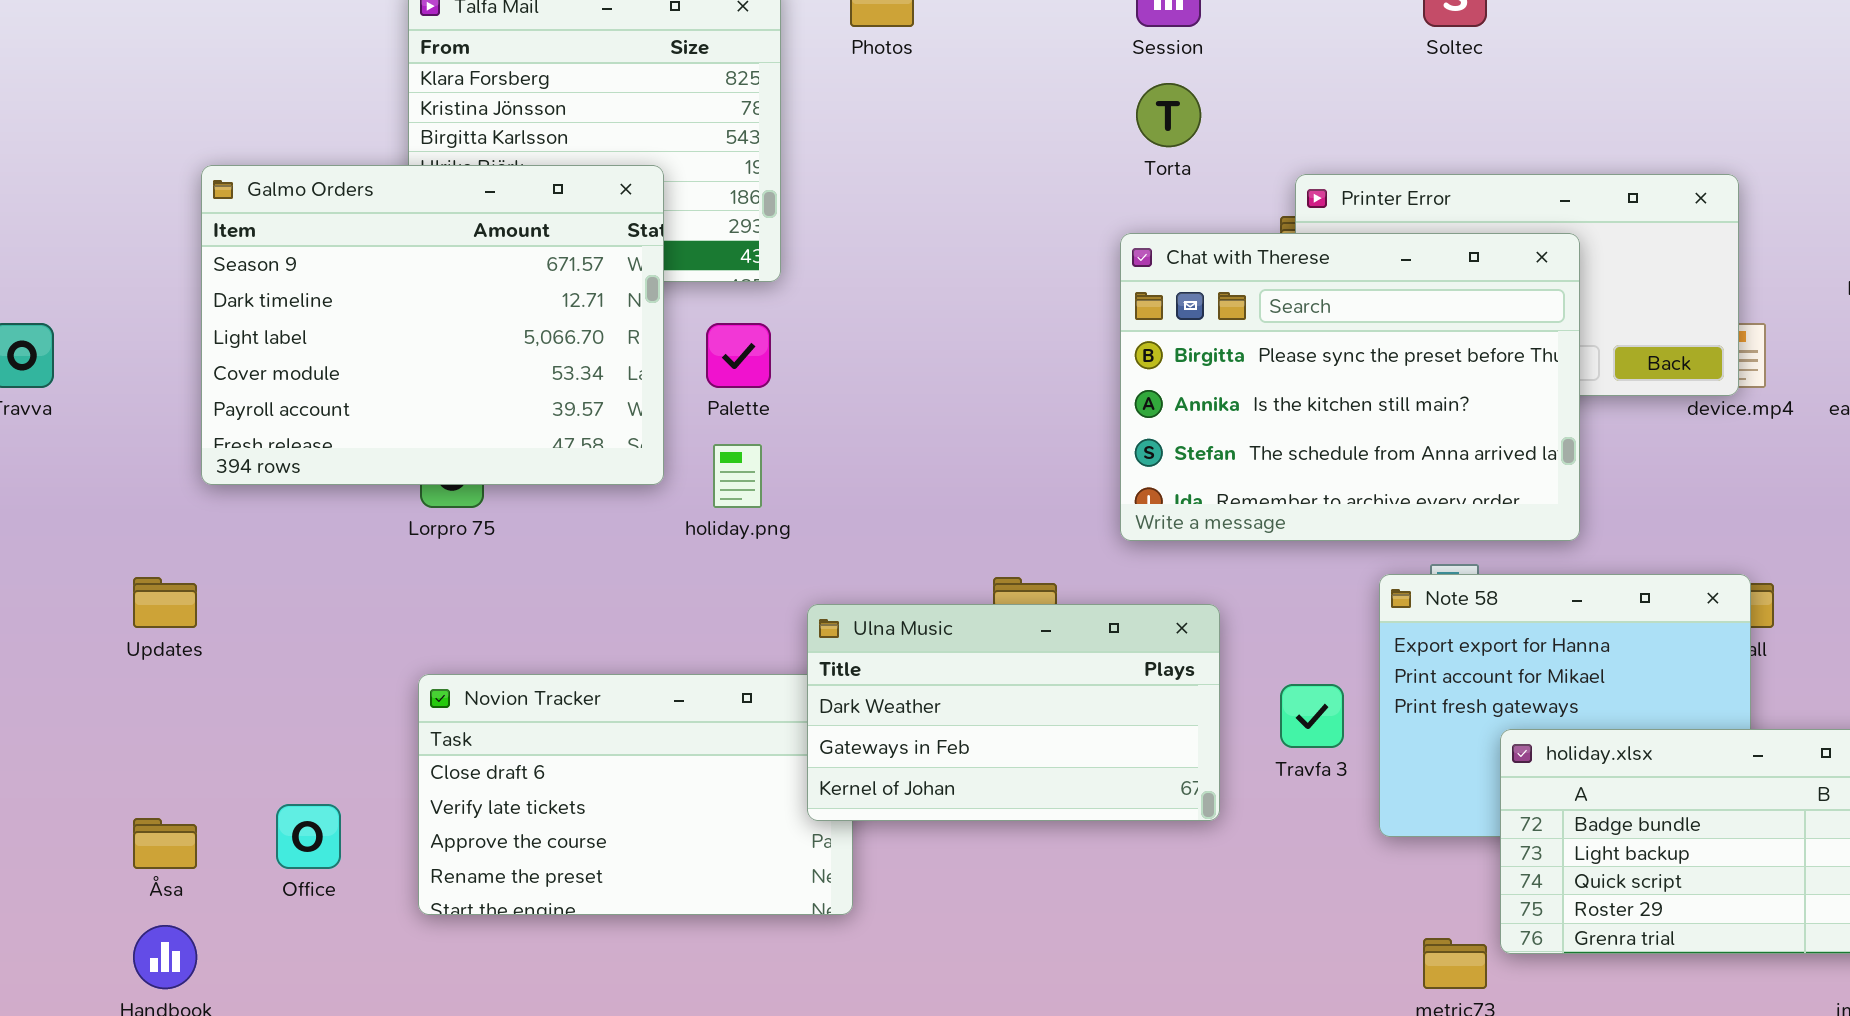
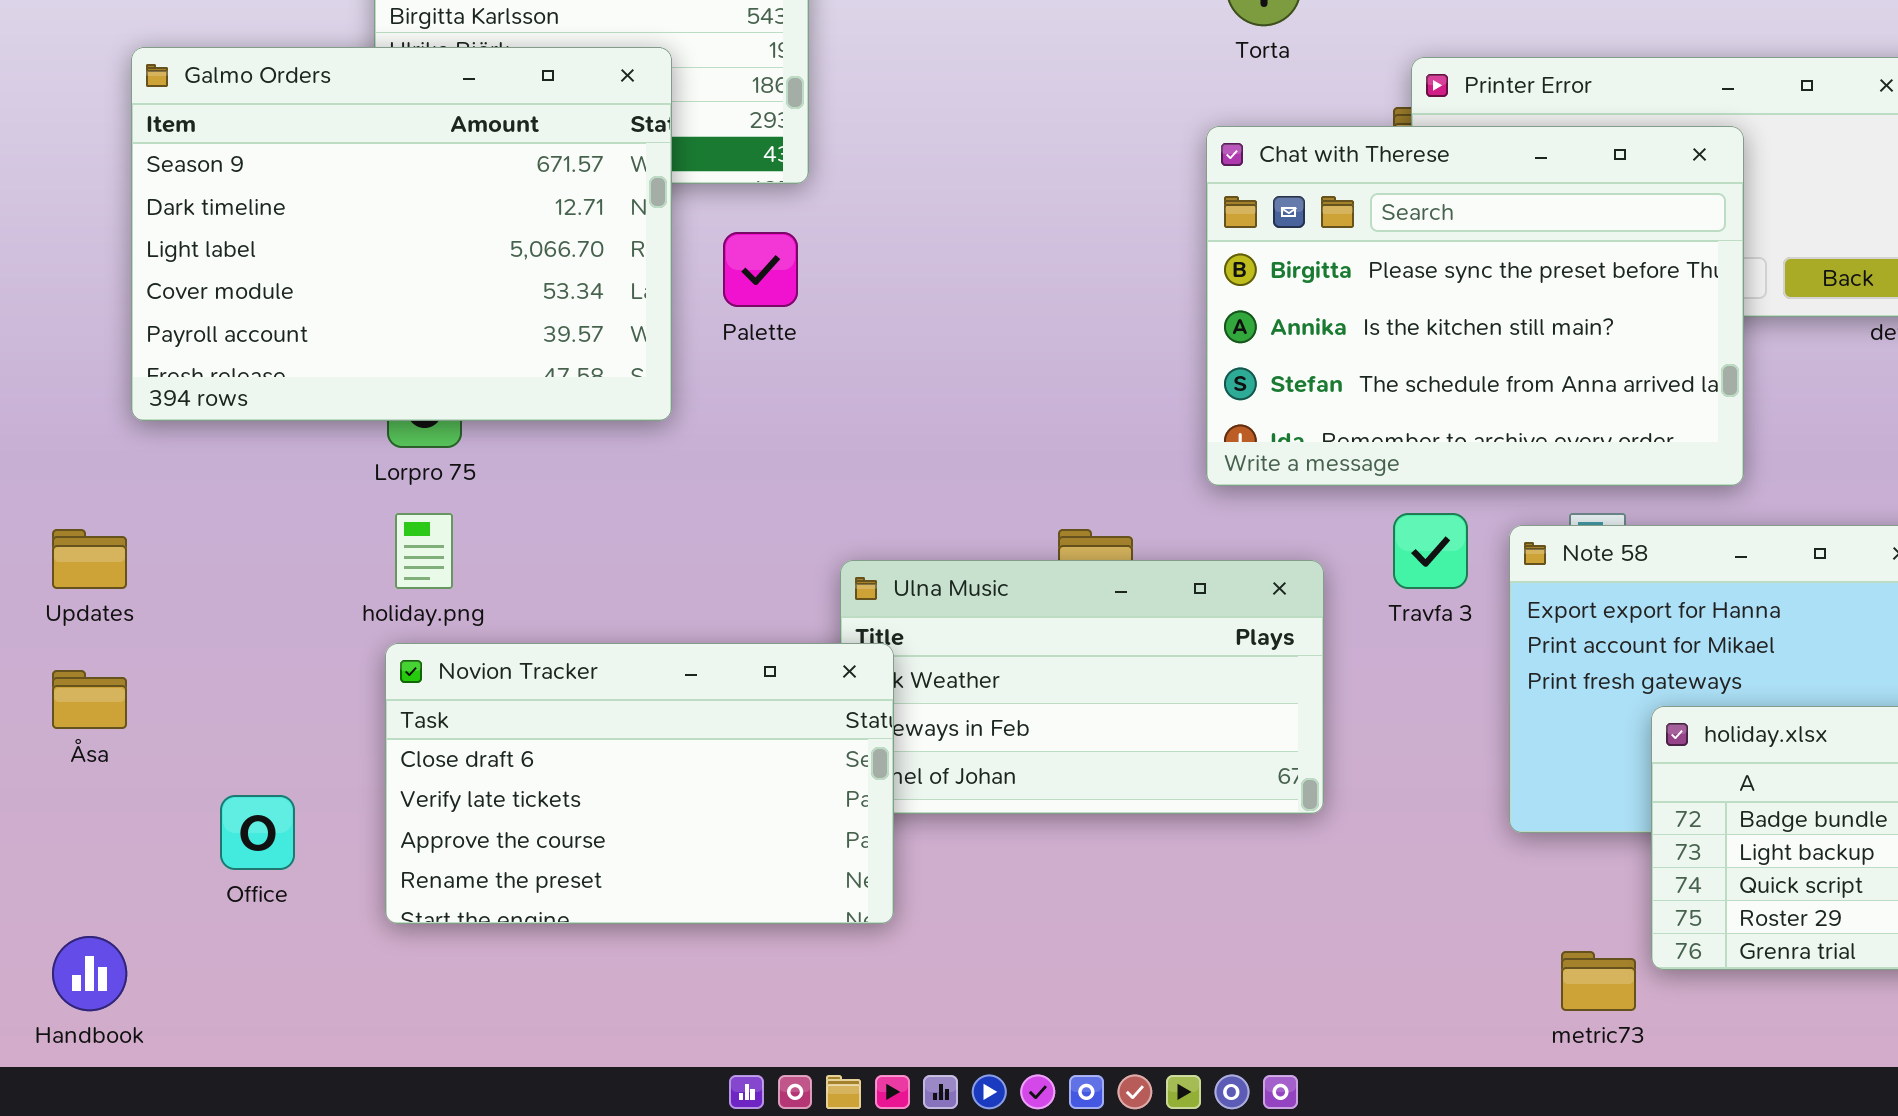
holiday.png: [713,444,762,508] -> [395,513,453,589], moved
Novion Tracker: [418,674,853,915] -> [385,643,894,924], raised
Travfa 3: [1280,684,1344,748] -> [1393,513,1468,589], moved
Åsa: [133,818,197,869] -> [52,670,127,729], moved

